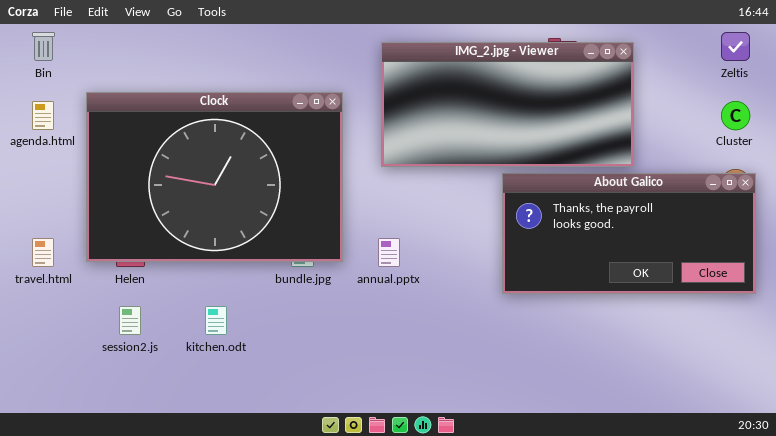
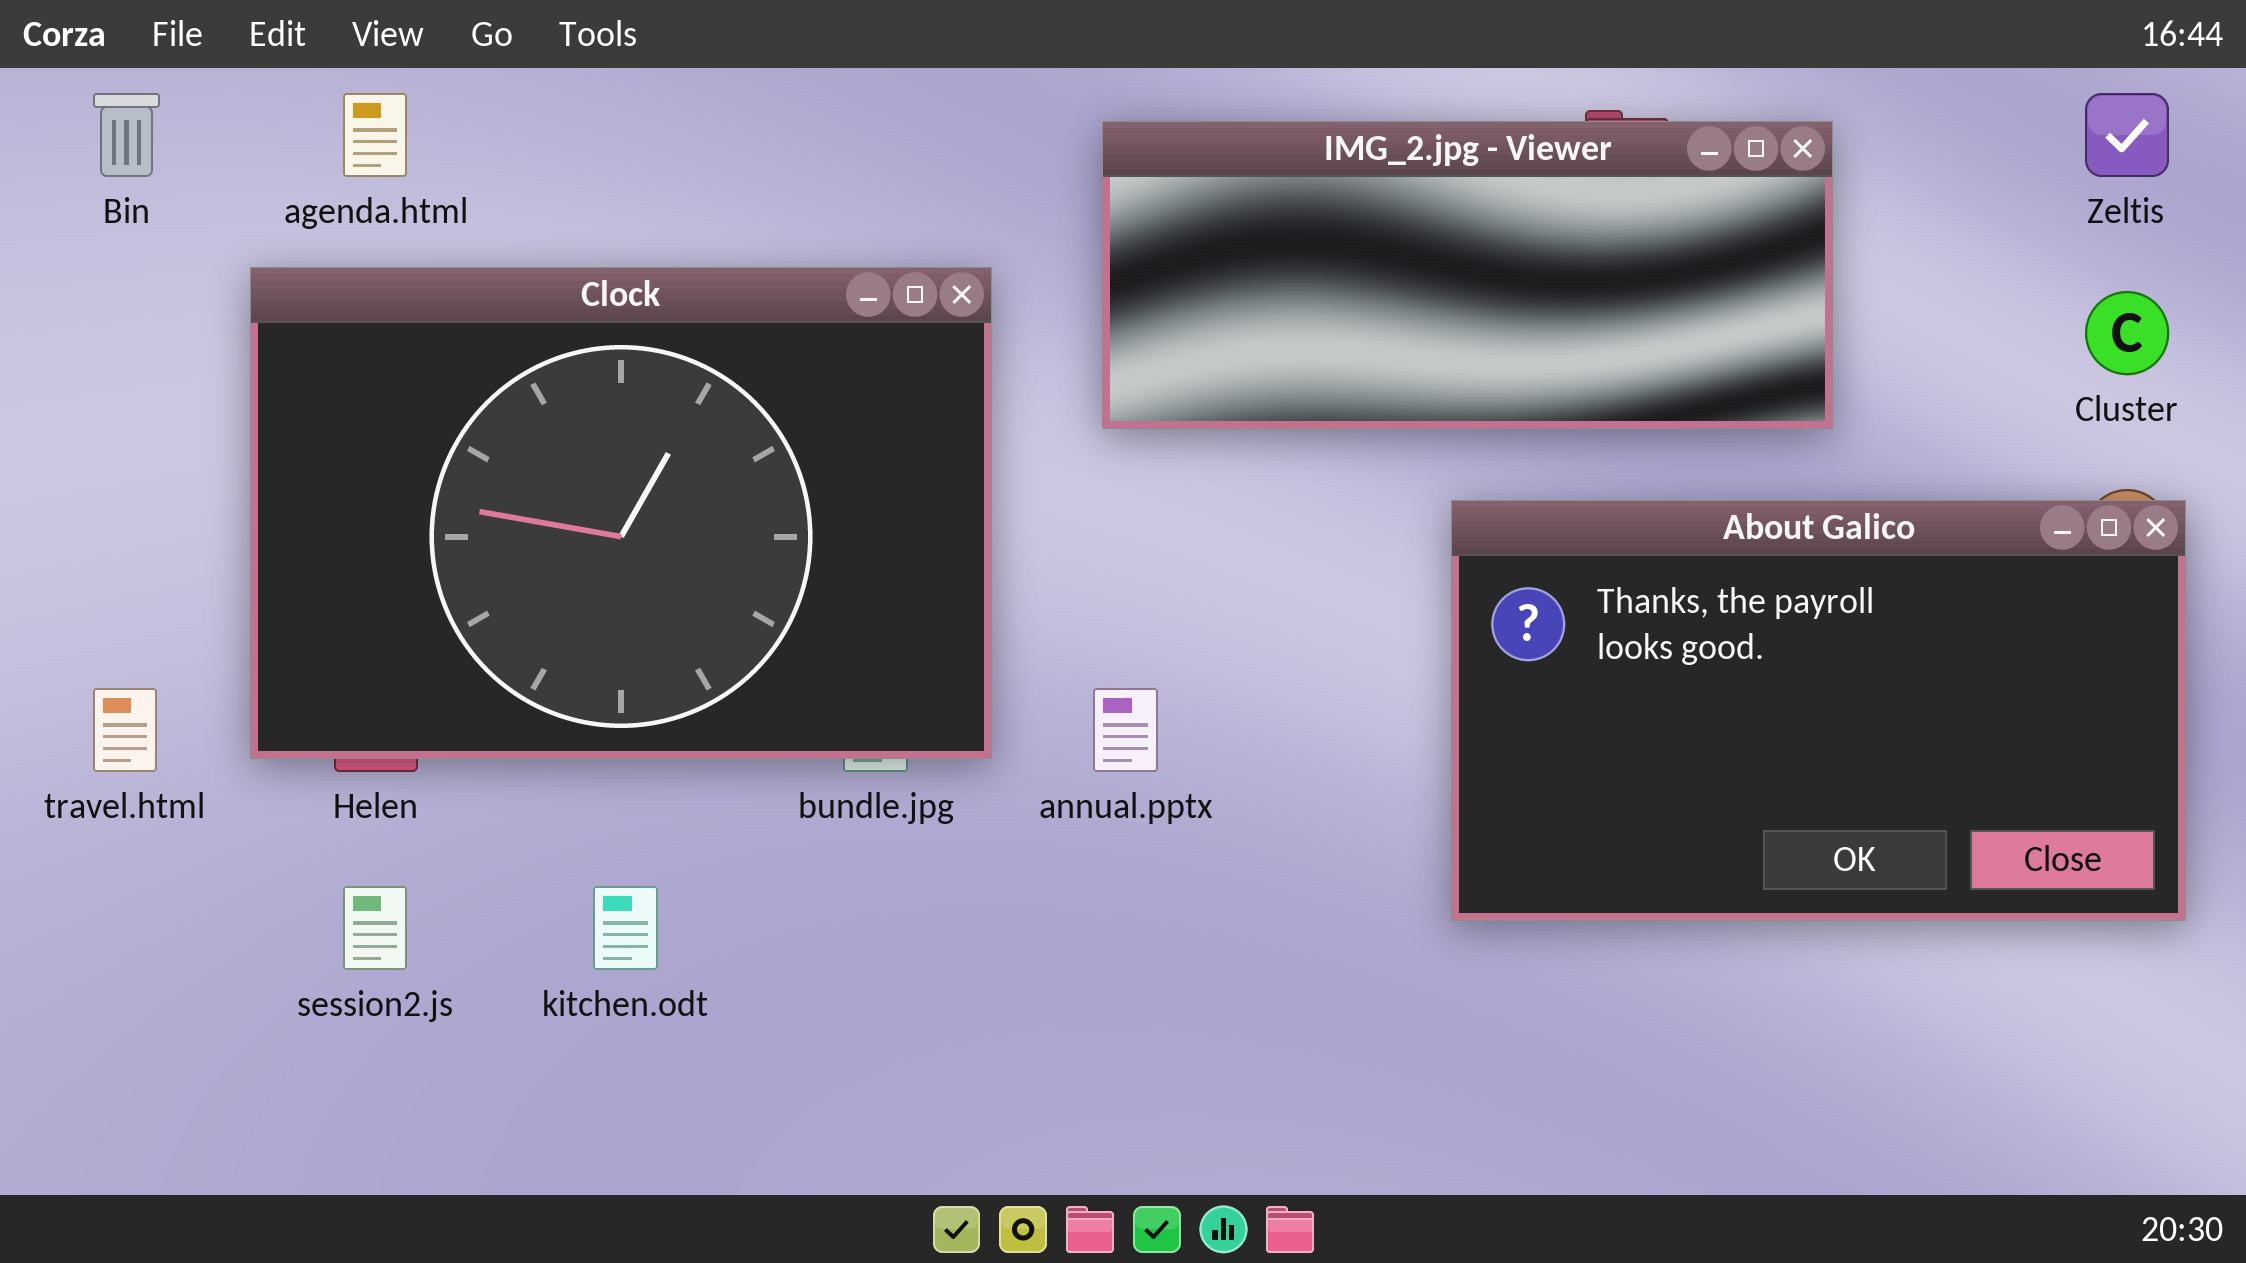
IMG_2.jpg - Viewer: [381,42,634,167] -> [1102,121,1833,429], resized
agenda.html: [32,101,54,130] -> [343,93,407,177], moved
About Galico: [502,173,756,294] -> [1451,500,2186,921], resized

